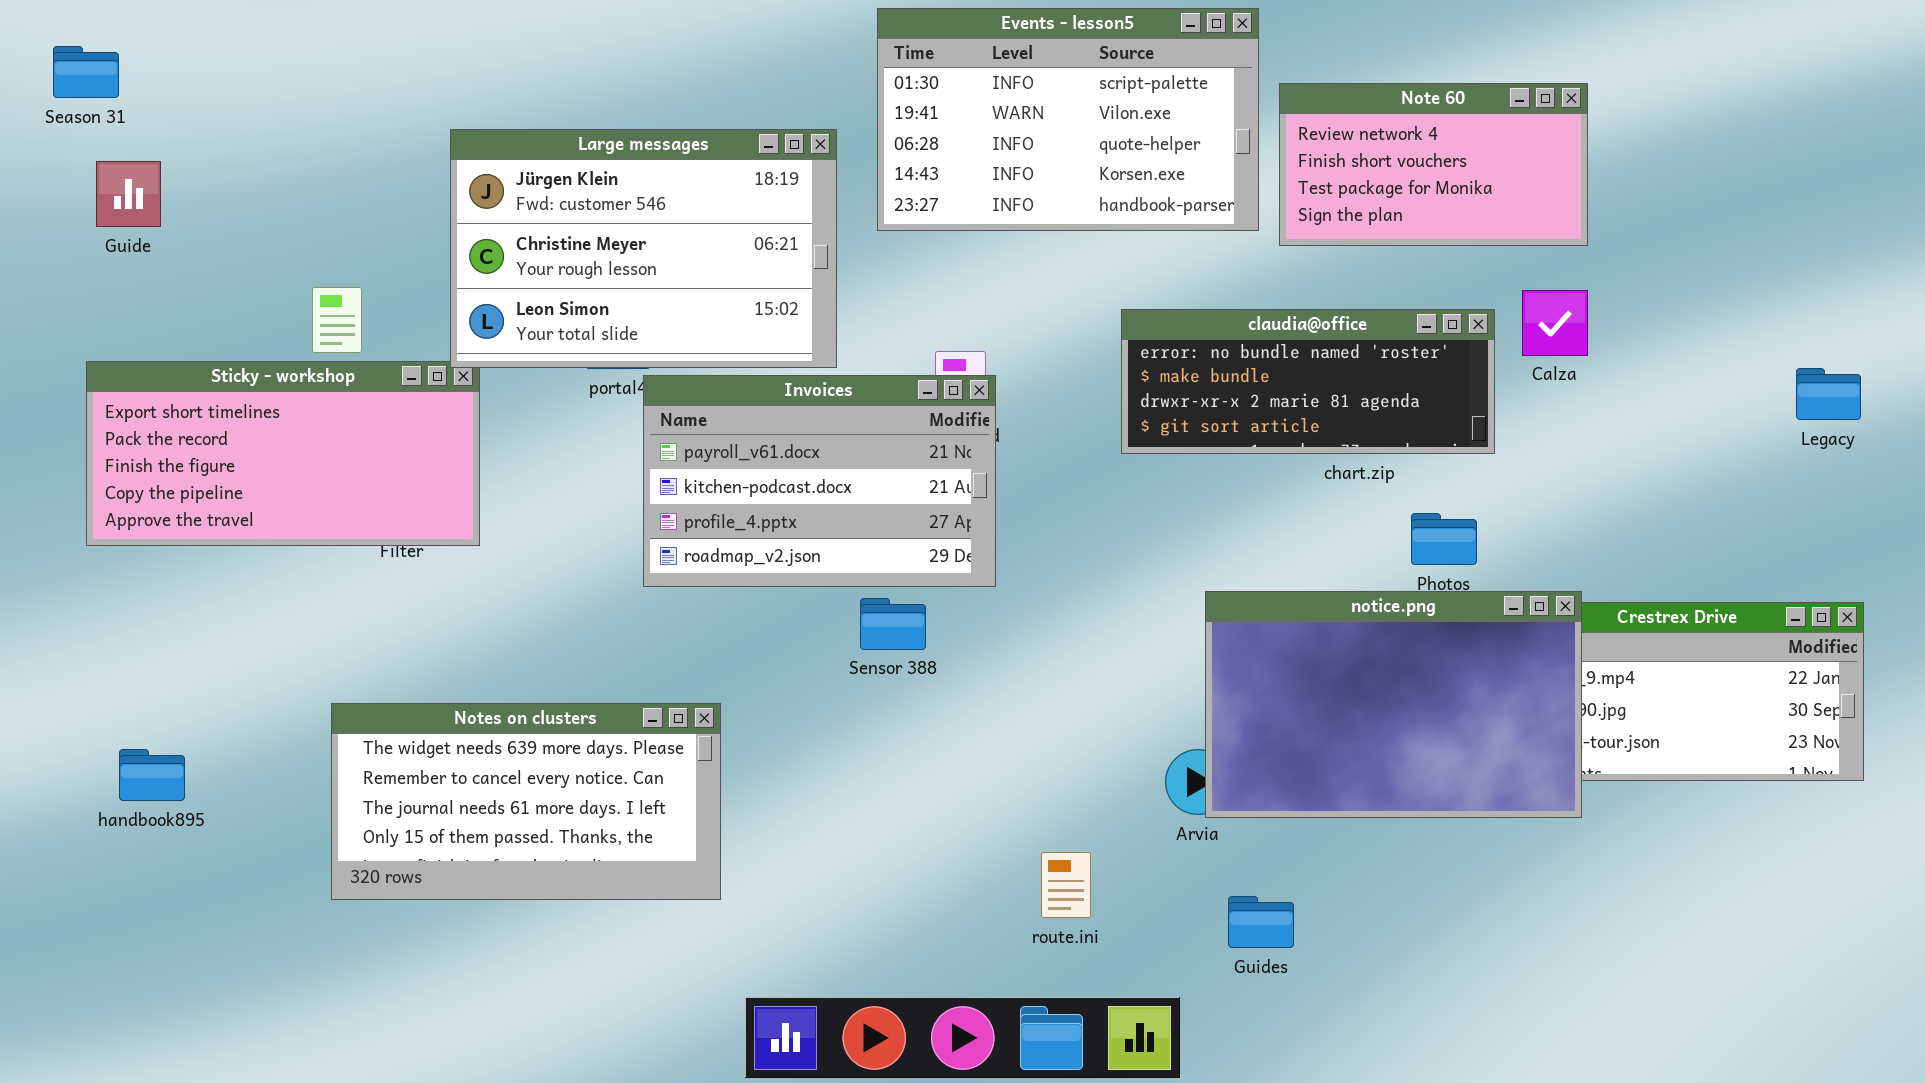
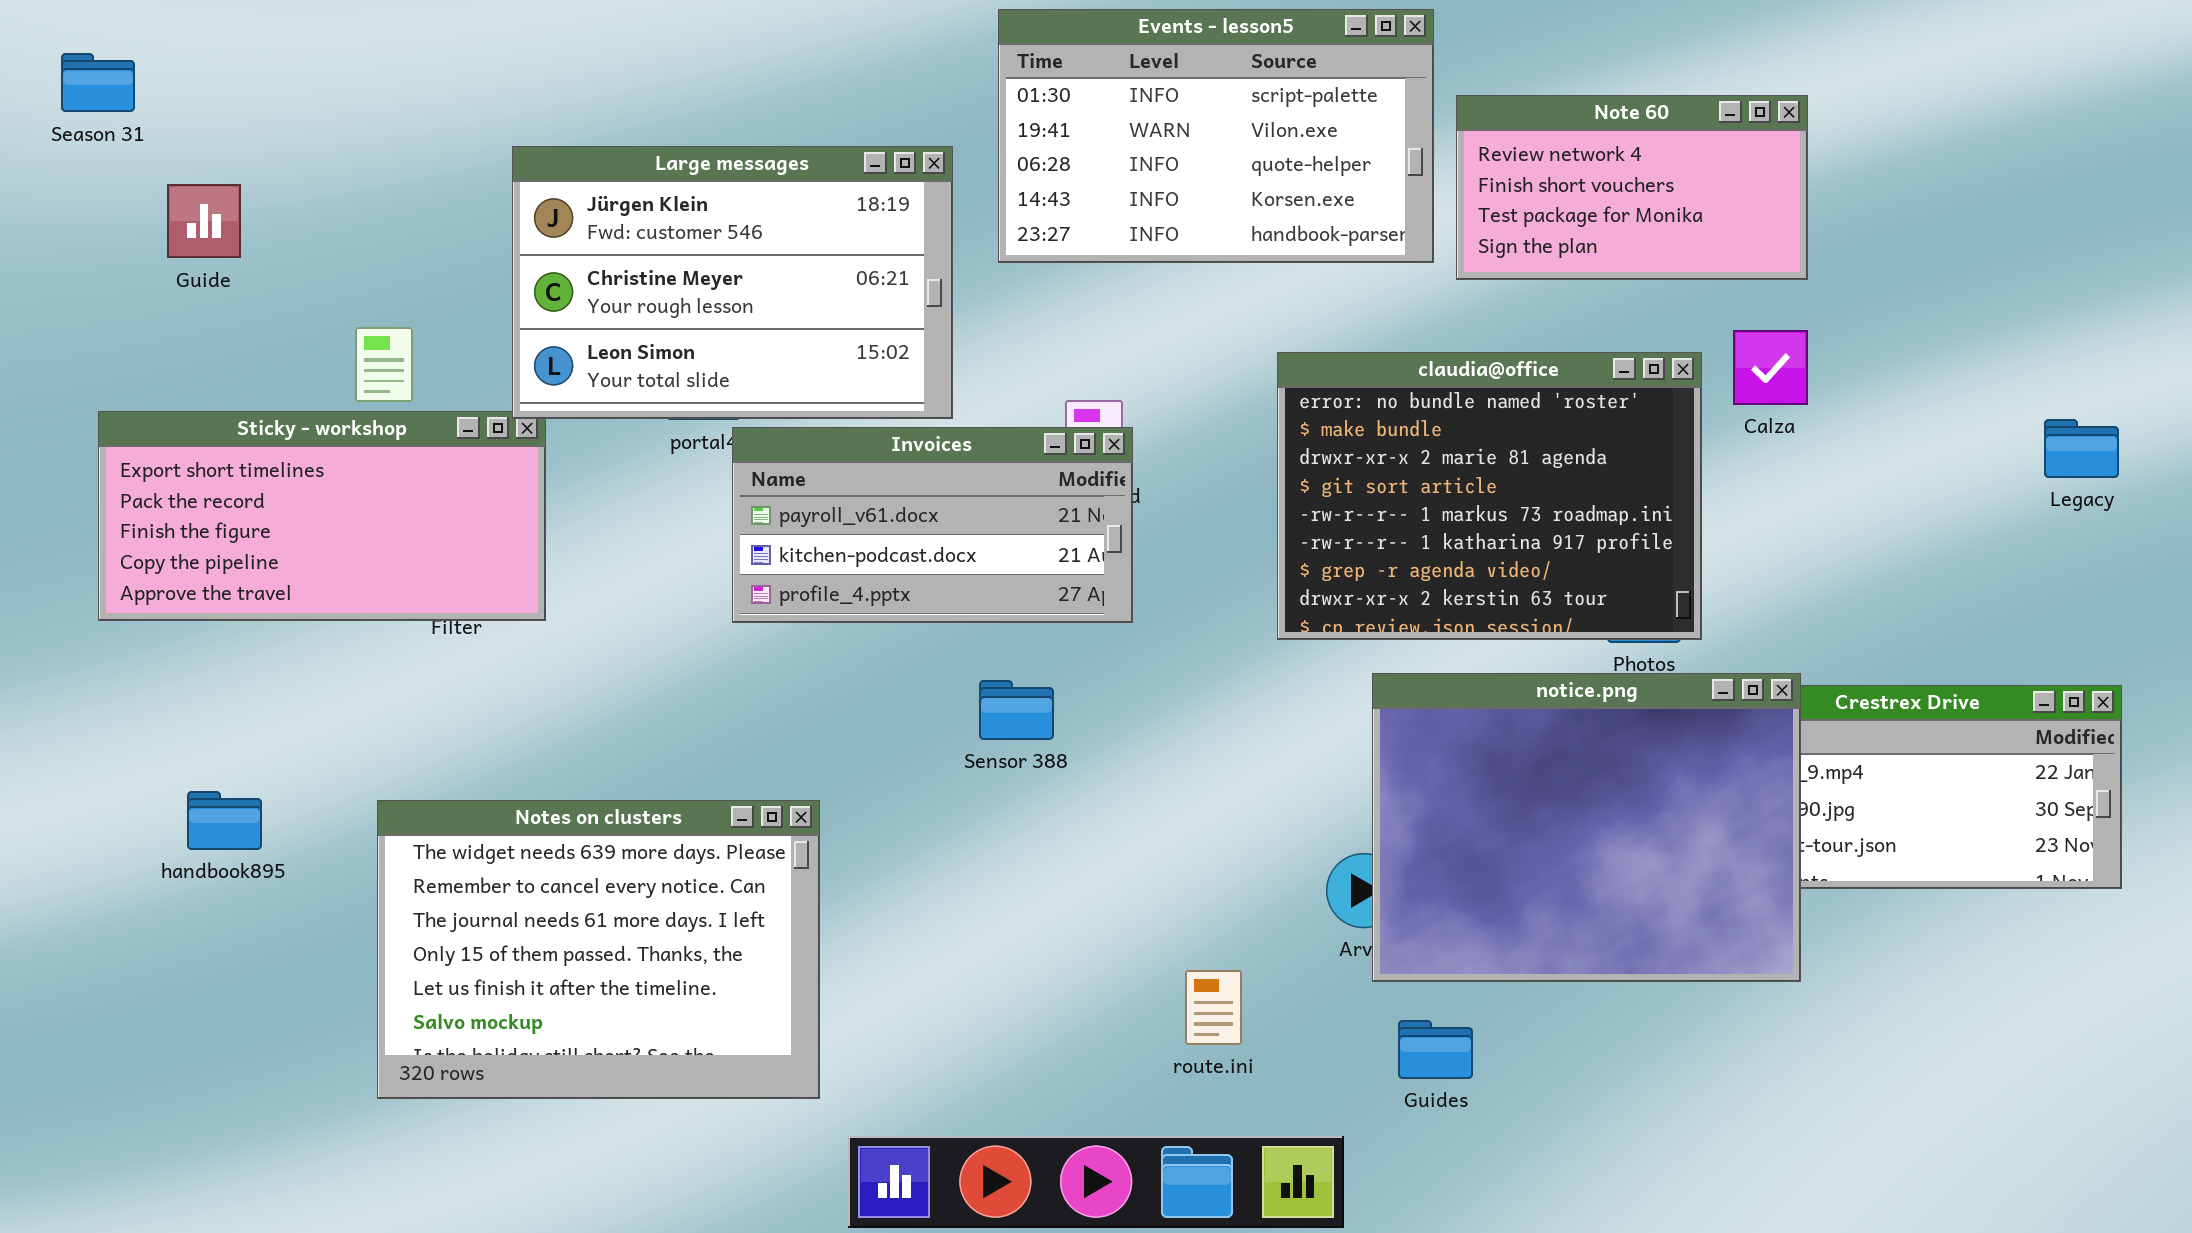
Guide: [96,161,161,227] -> [167,184,241,258], moved
claudia@office: [1121,309,1495,454] -> [1277,352,1702,640], resized
Invoices: [643,375,996,587] -> [732,427,1133,623], resized
notice.png: [1205,591,1582,818] -> [1372,673,1801,982], resized
Notes on clusters: [331,703,721,900] -> [377,800,820,1099], resized
handbook895: [119,749,185,801] -> [187,791,262,850], moved

